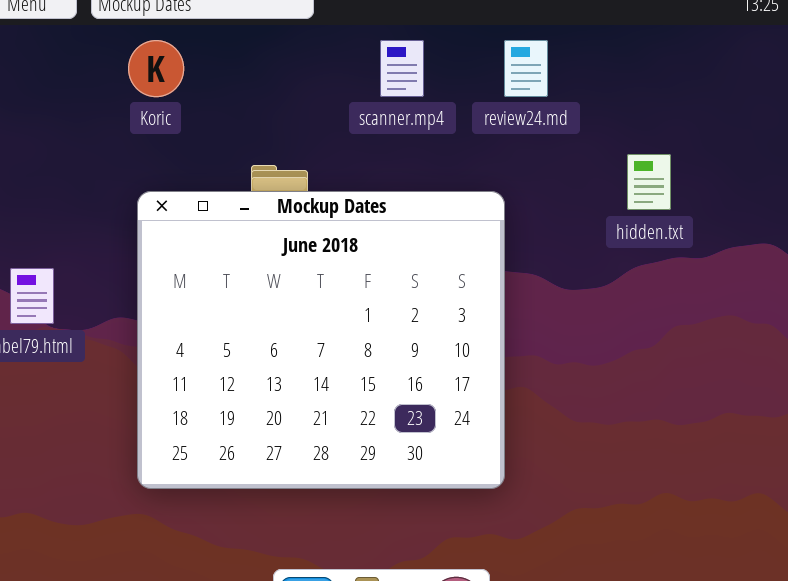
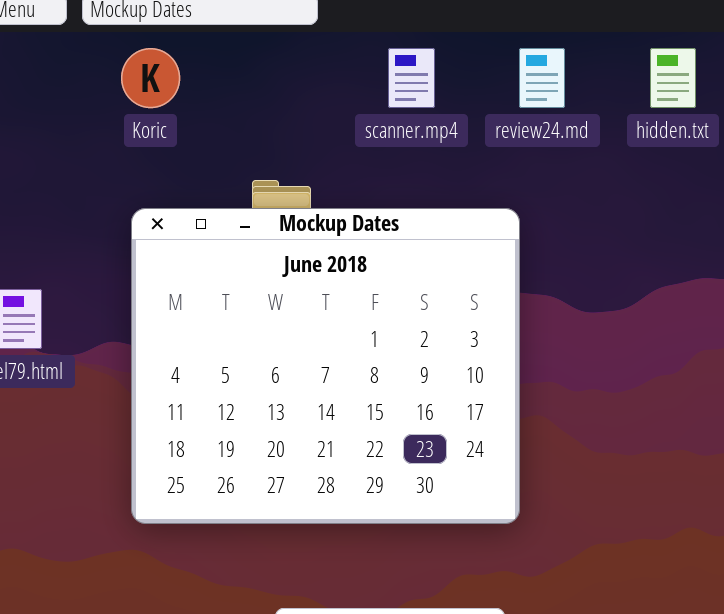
hidden.txt: [627,154,671,210] -> [650,48,696,108], moved

